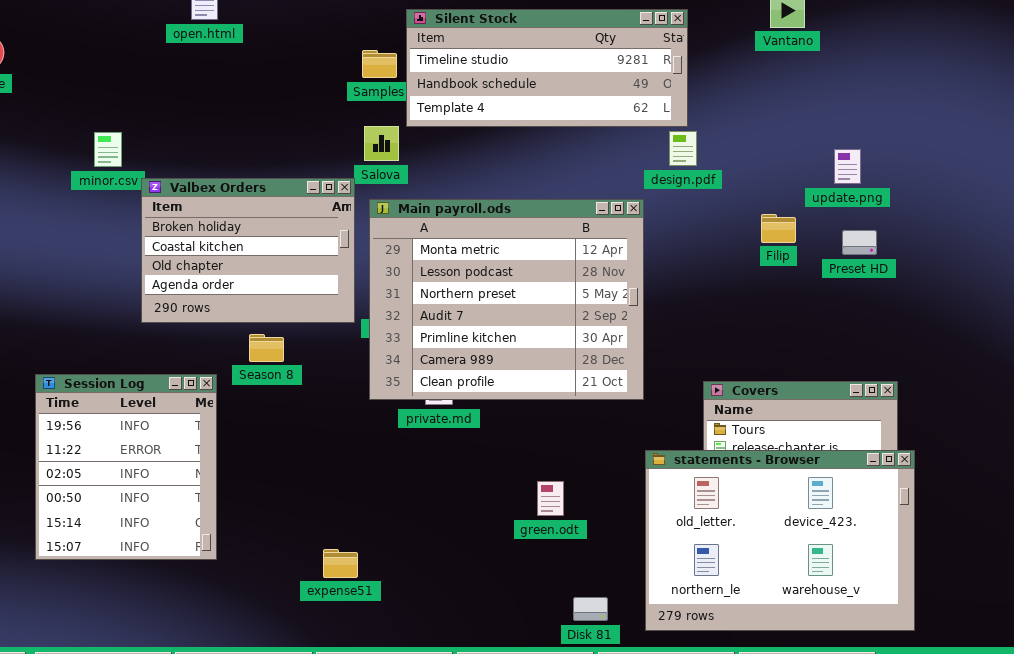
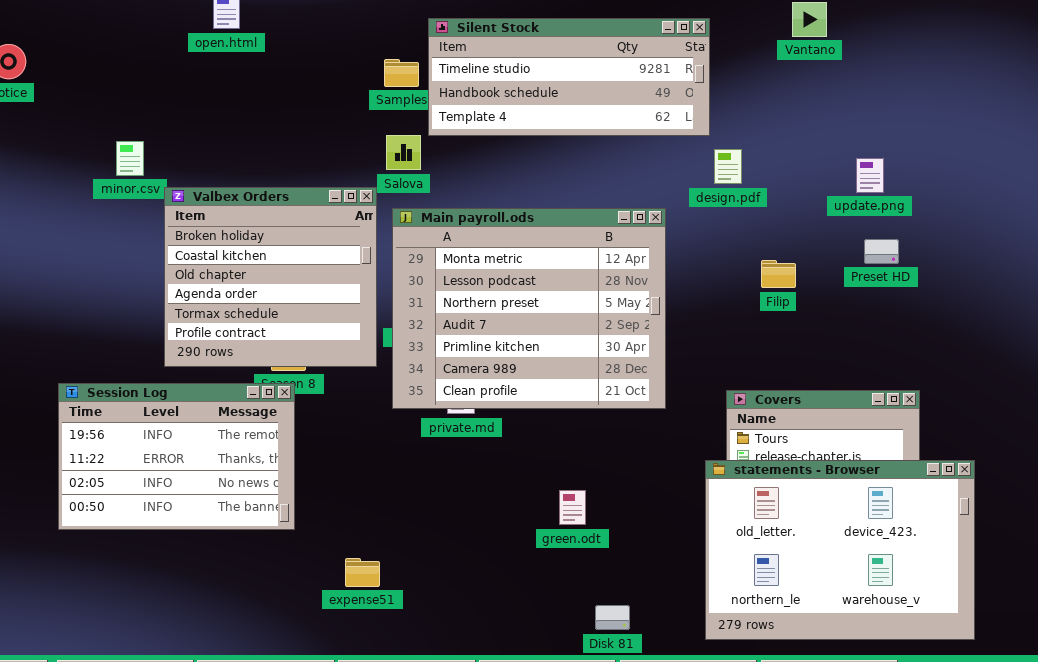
design.pdf: [669,131,697,166] -> [714,149,742,184], moved
Valbex Orders: [141,178,355,323] -> [164,187,377,367], resized
Filip: [761,214,796,243] -> [761,260,796,288], moved
Session Log: [35,374,217,560] -> [58,383,295,530], resized
statements - Browser: [645,450,915,631] -> [705,460,975,640], moved

